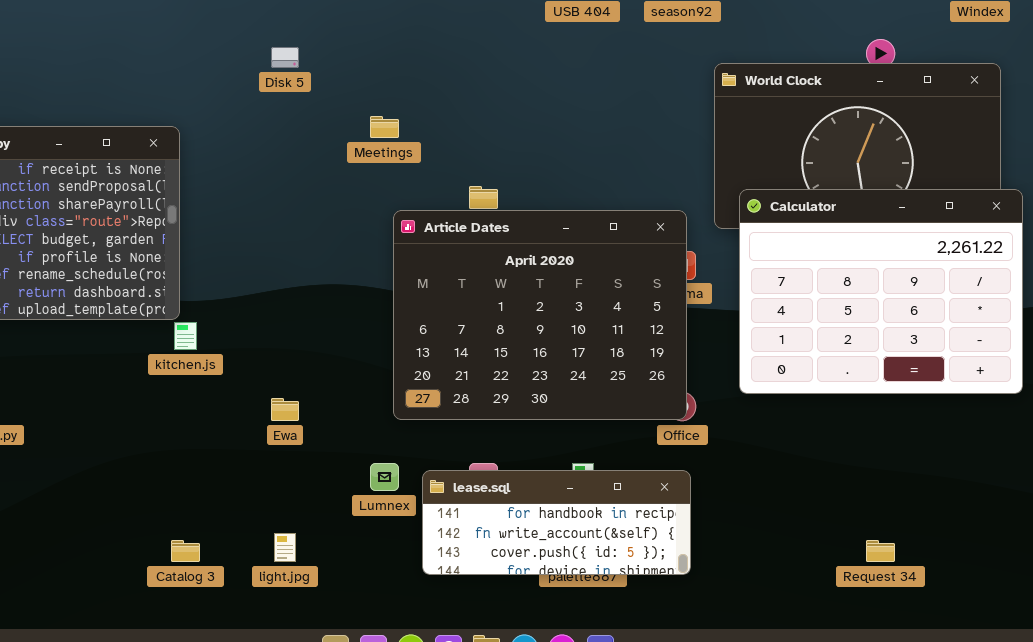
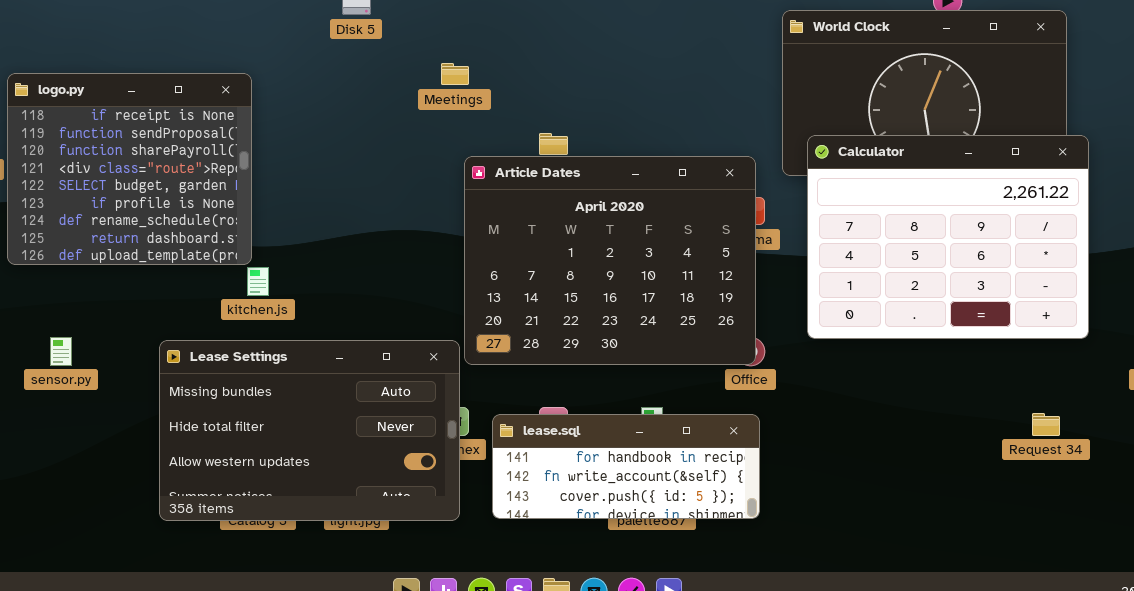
Lease Settings: none -> [159,340,460,521], opened
Request 34: [866,540,895,562] -> [1032,413,1060,436], moved

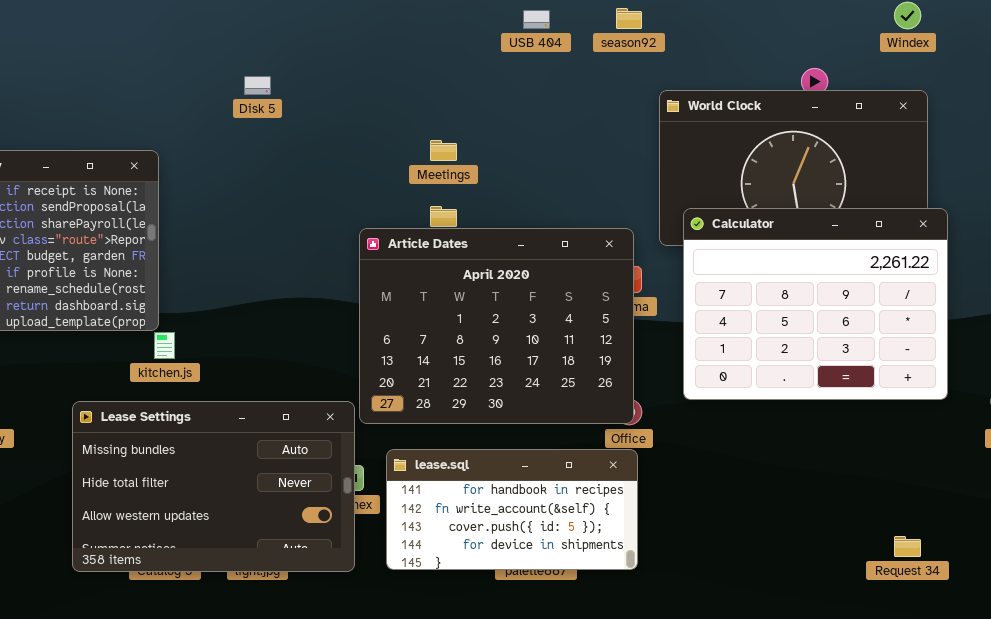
Meetings: [441,63,469,85] -> [430,140,457,161], moved
Request 34: [1032,413,1060,436] -> [894,536,921,557], moved
lease.sql: [492,414,760,519] -> [386,449,638,570], resized

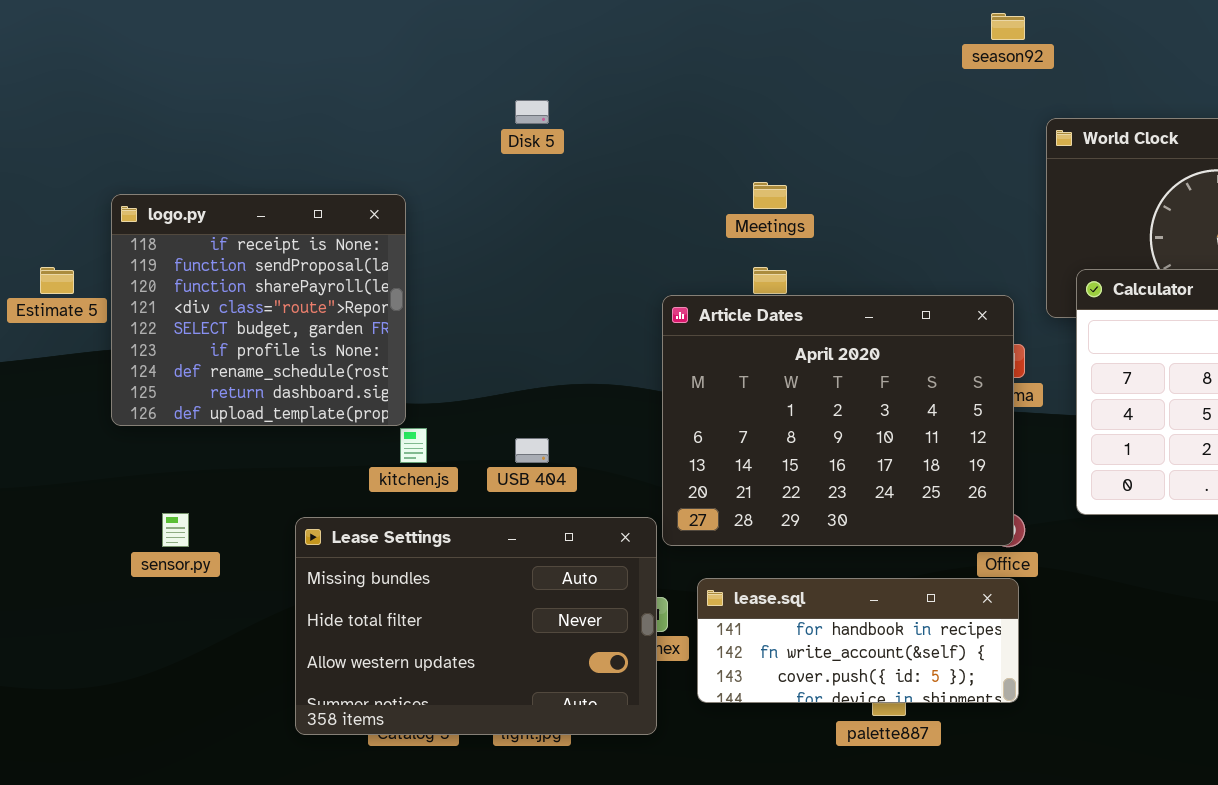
USB 404: [523,10,550,29] -> [515,438,549,463], moved
lease.sql: [386,449,638,570] -> [697,578,1019,703], resized

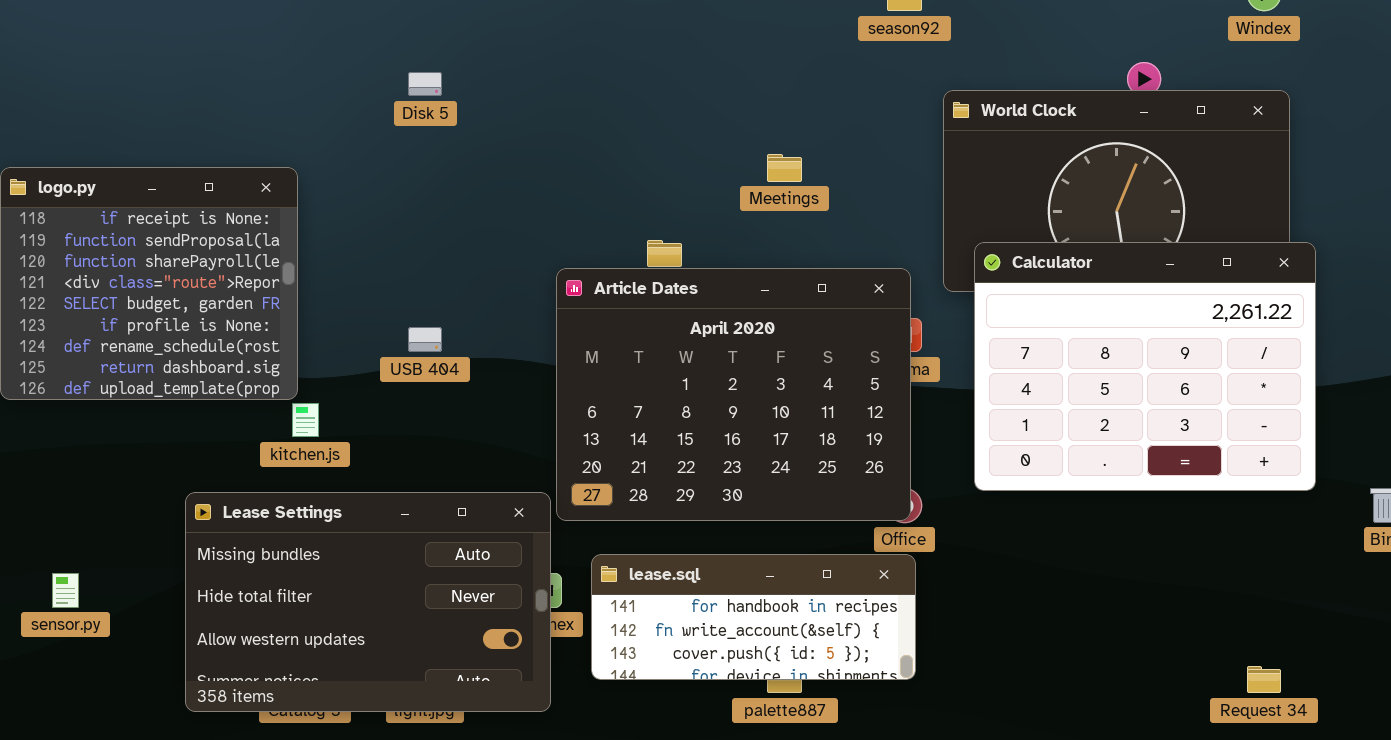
Meetings: [753,182,787,209] -> [767,154,802,182], moved
USB 404: [515,438,549,463] -> [408,327,442,352], moved
sensor.py: [162,513,189,547] -> [52,573,79,608], moved

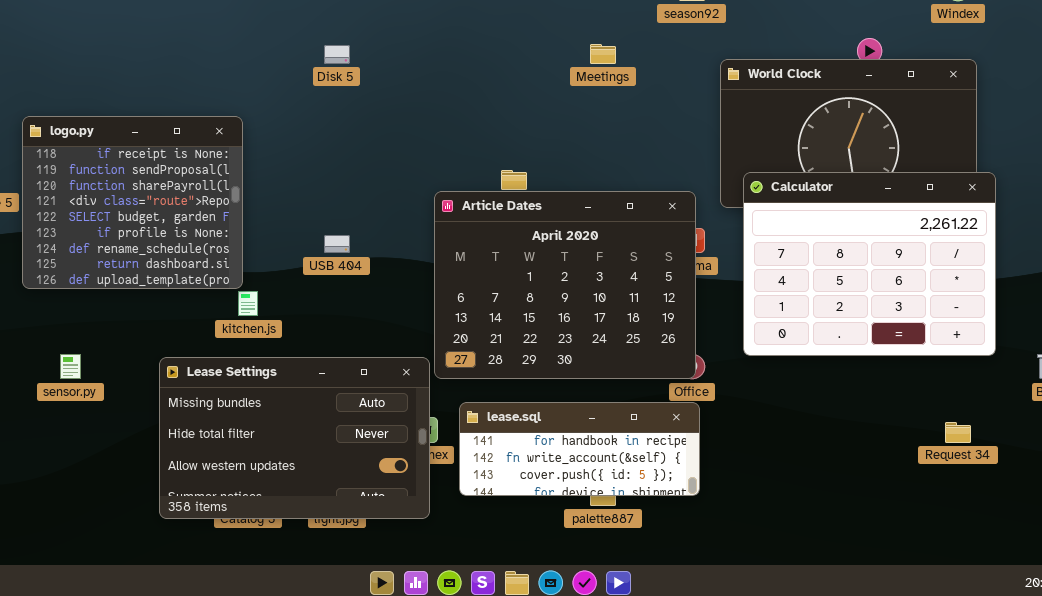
Meetings: [767,154,802,182] -> [590,44,616,64], moved
sensor.py: [52,573,79,608] -> [60,354,81,379], moved
Request 34: [1247,666,1281,693] -> [945,422,971,443], moved

